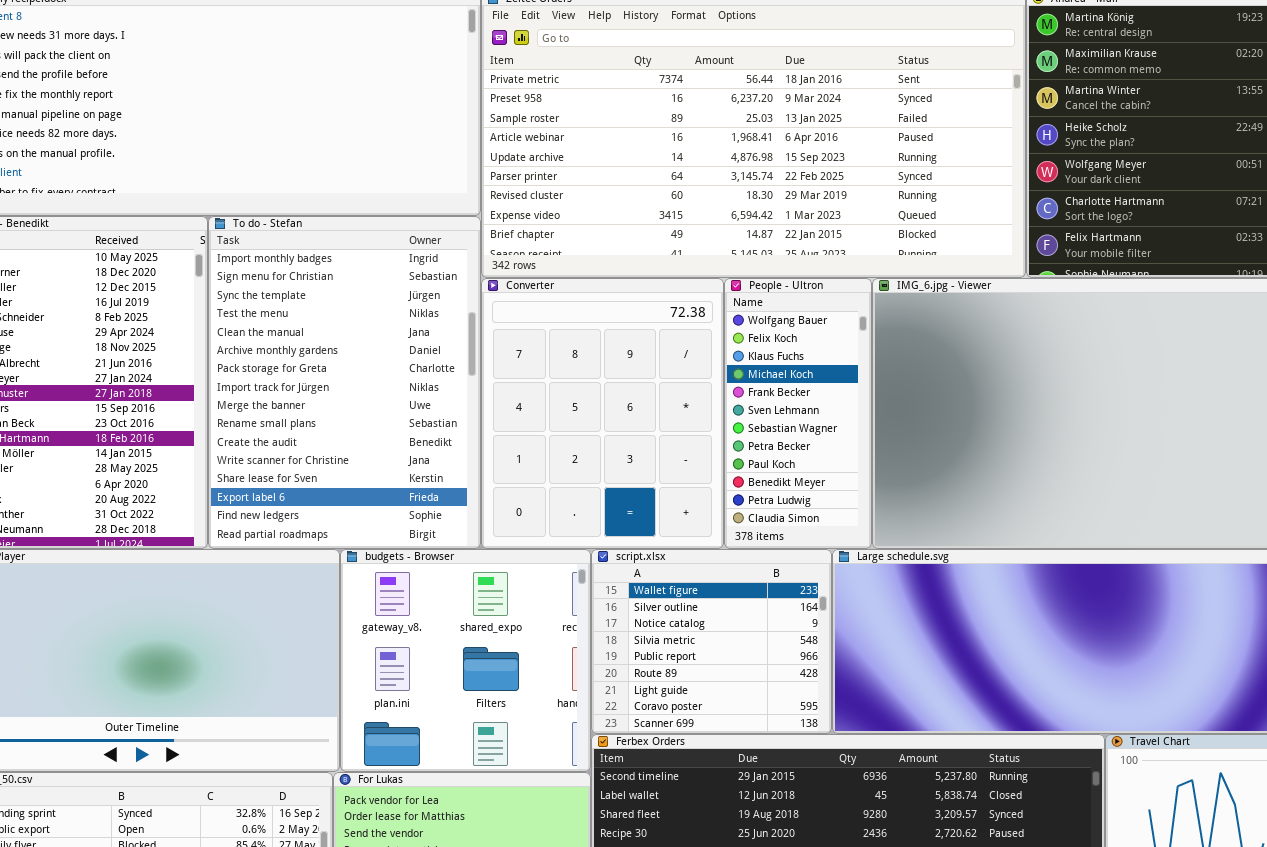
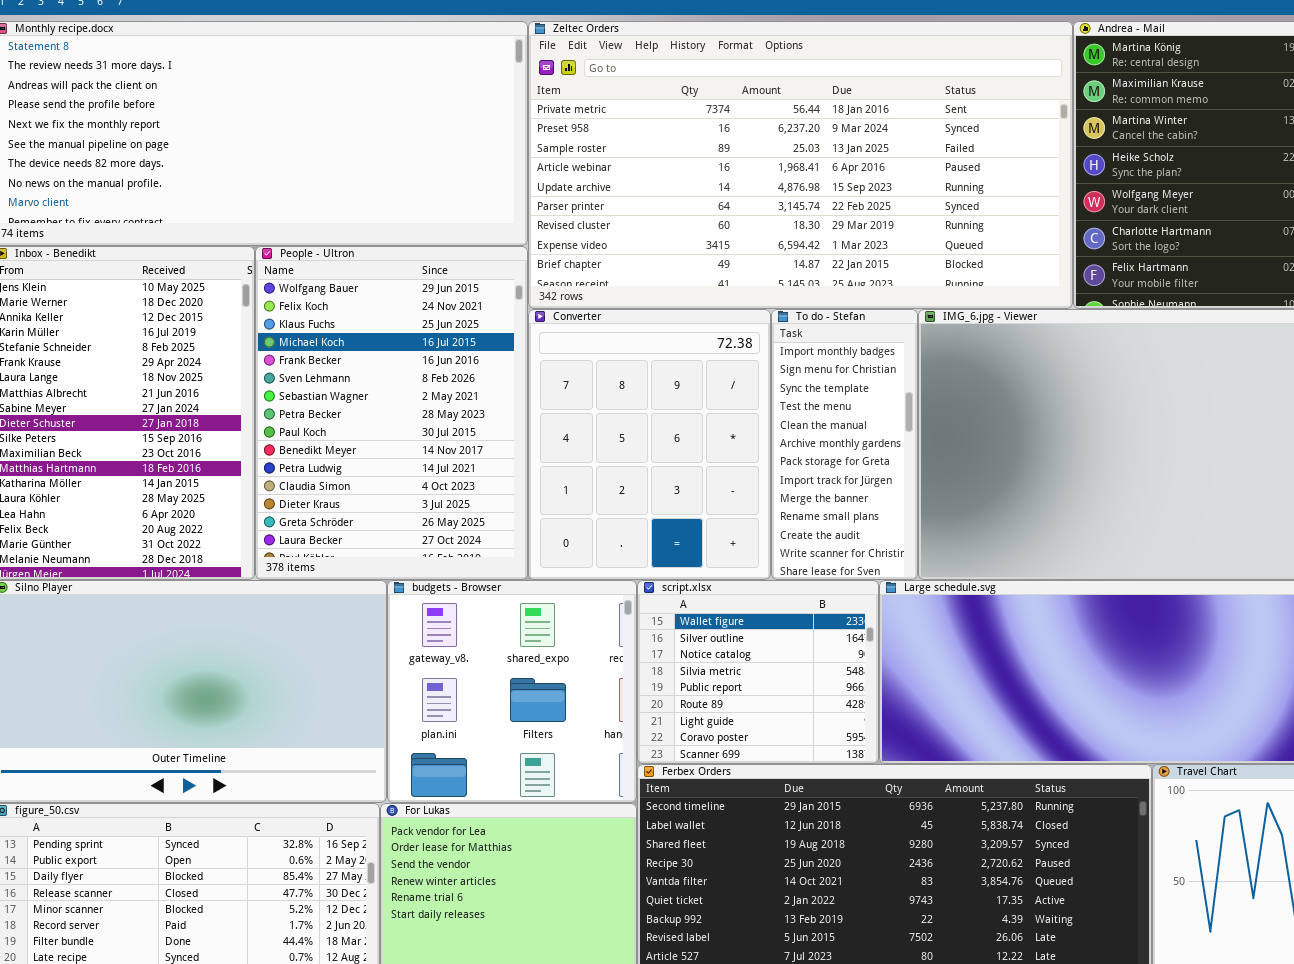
To do - Stefan: [208,216,481,549] -> [771,309,918,580], moved, resized
People - Ultron: [724,278,872,549] -> [255,246,528,580], moved, resized

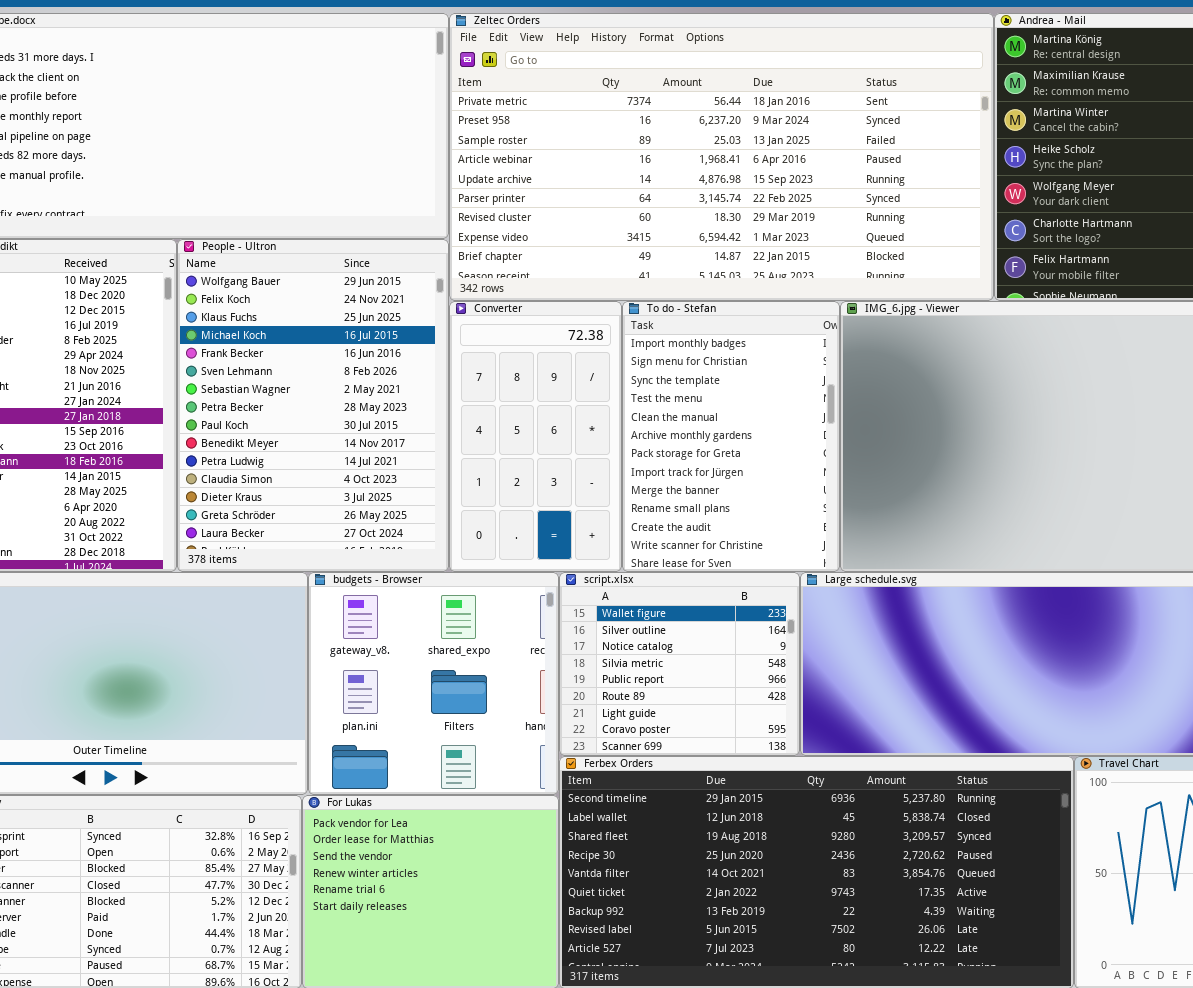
Converter: [528,309,771,580] -> [449,301,622,572], resized
To do - Stefan: [771,309,918,580] -> [622,301,840,572], resized

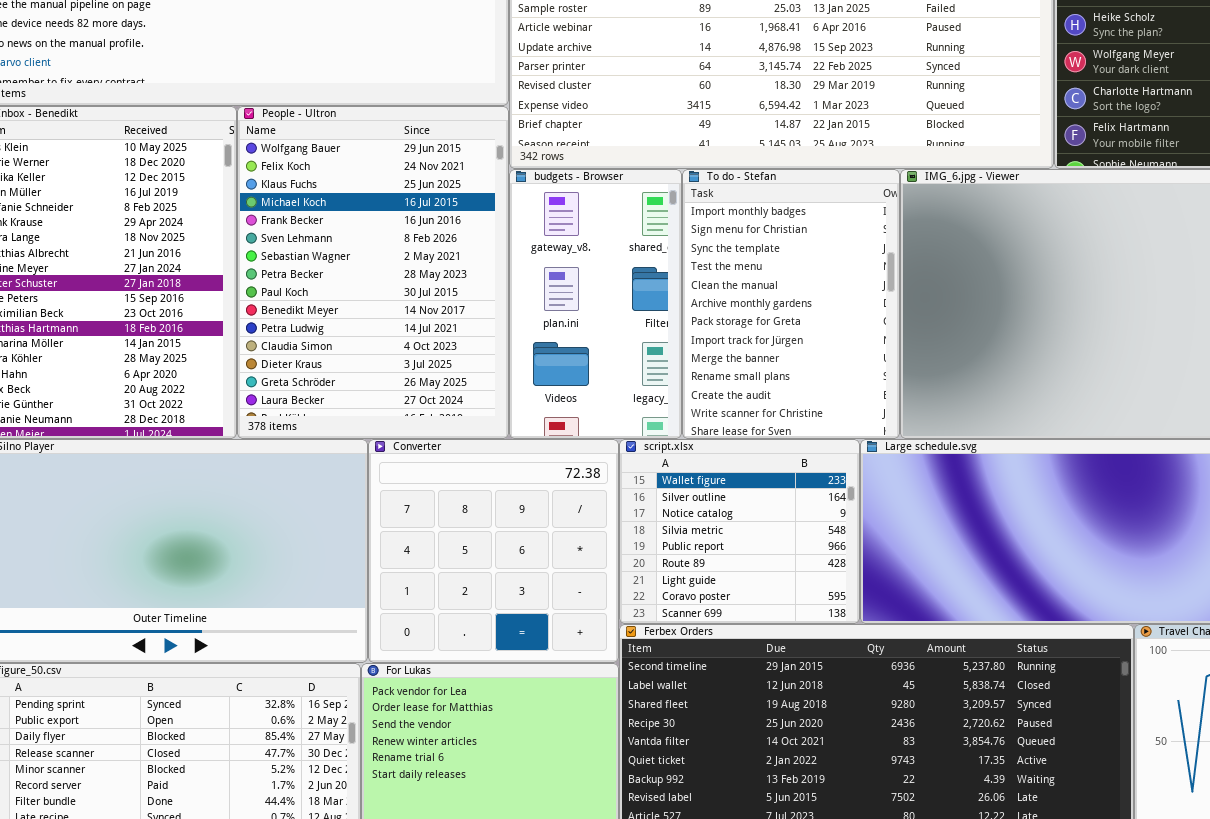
Converter: [449,301,622,572] -> [368,439,619,663], moved, resized
budgets - Browser: [308,572,559,795] -> [509,169,682,439], moved, resized

